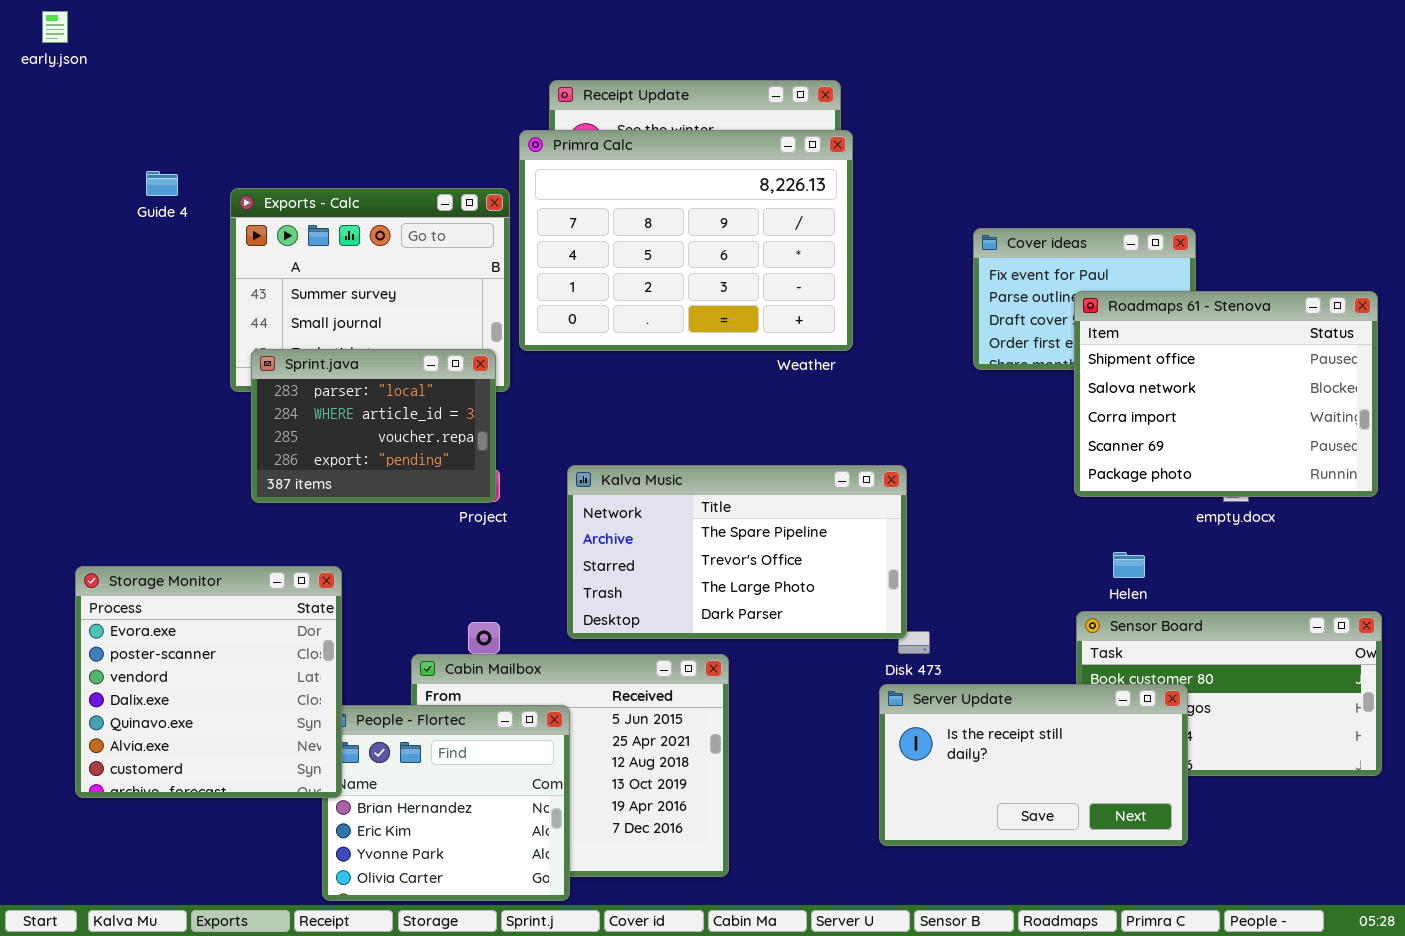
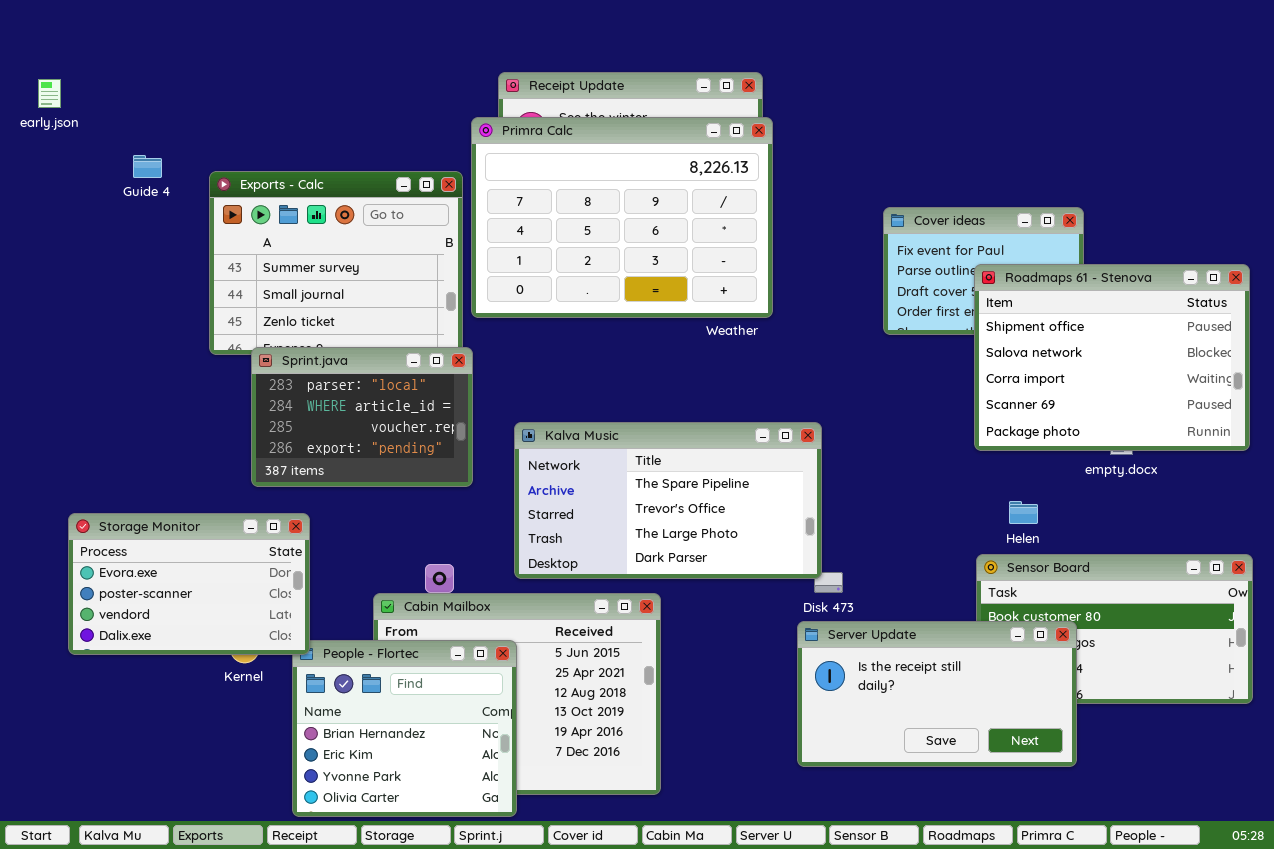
early.json: [42,11,68,43] -> [38,79,61,108], moved
Sprint.java: [251,349,496,503] -> [251,347,473,487], moved
Storage Monitor: [75,566,342,798] -> [68,513,310,655], resized

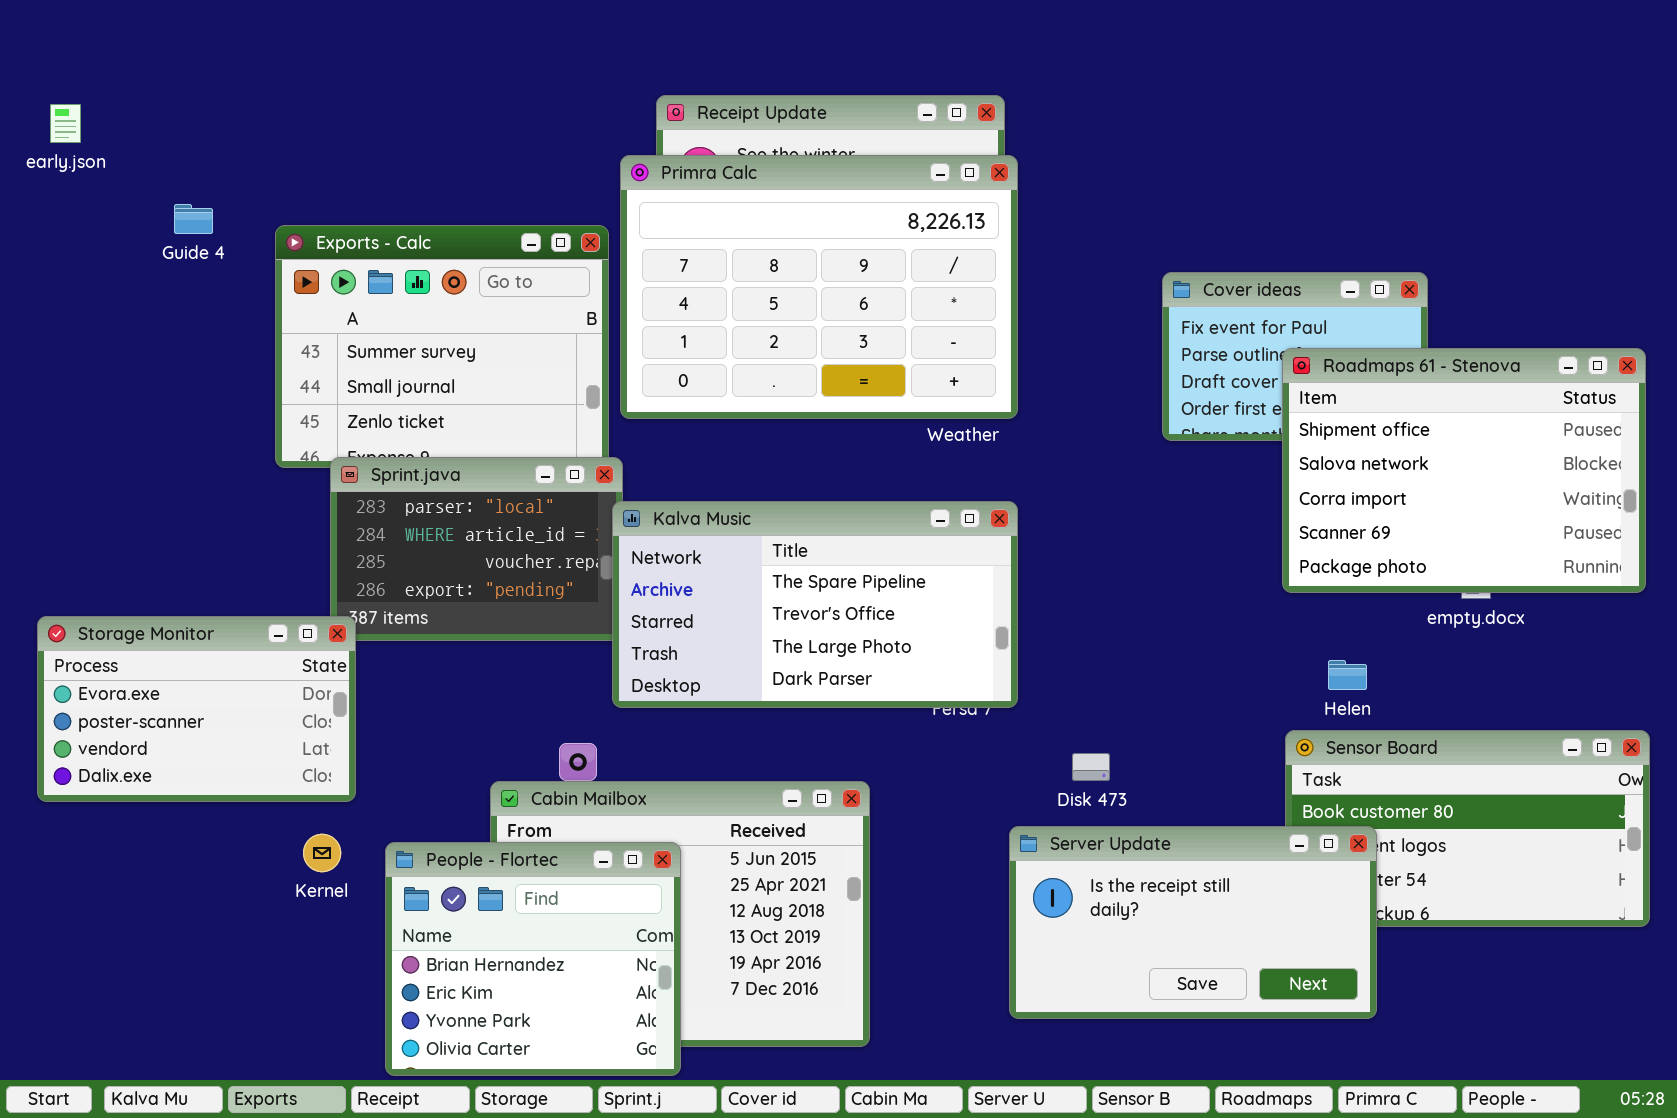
Kalva Music: [514,422,822,579] -> [612,501,1018,708], moved
Storage Monitor: [68,513,310,655] -> [37,616,356,802], moved
Server Update: [797,621,1077,767] -> [1009,826,1377,1019], moved

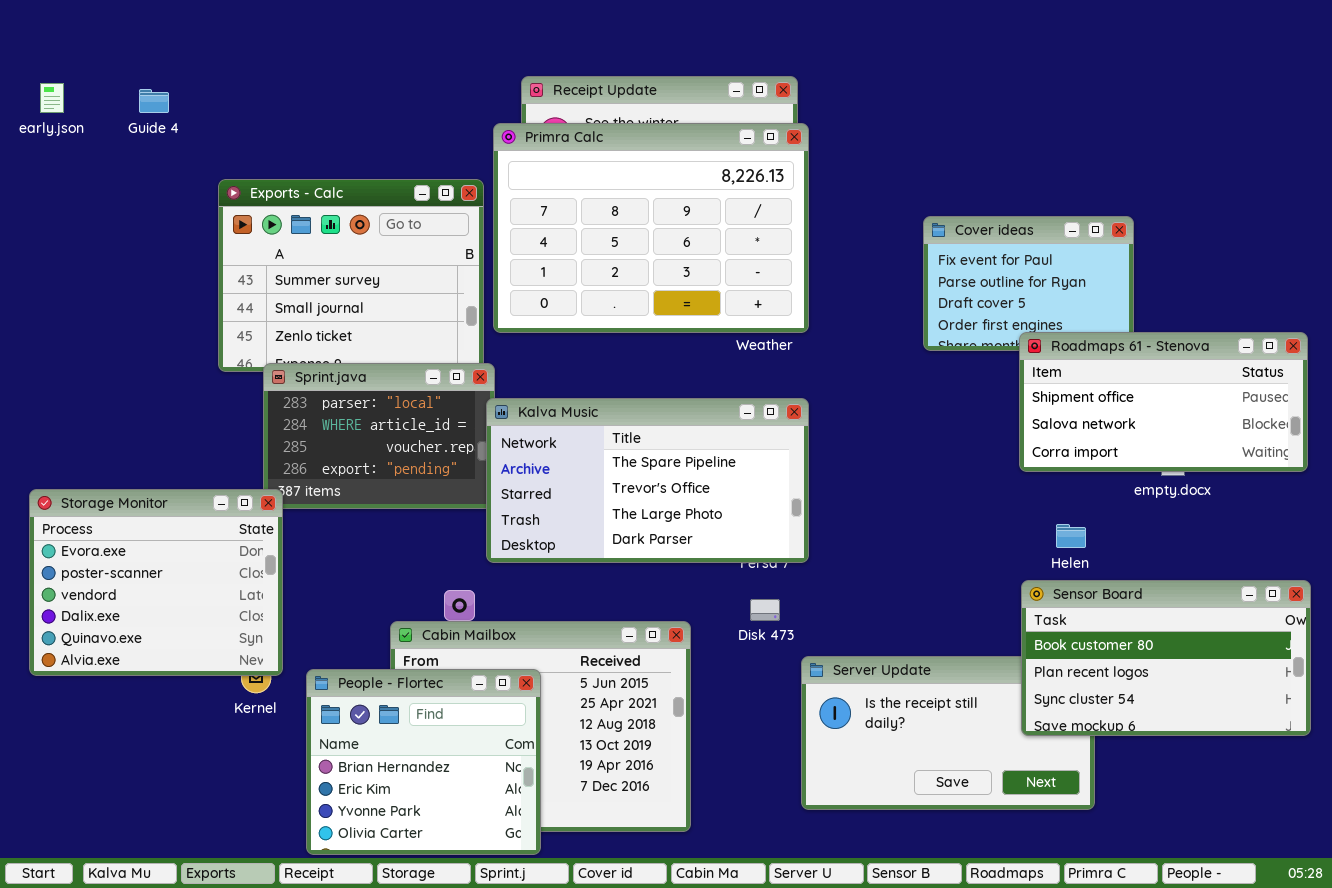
Guide 4: [174,204,213,234] -> [139,89,169,113], moved
Roadmaps 61 - Stenova: [1282,348,1646,593] -> [1019,332,1308,472], resized
Storage Monitor: [37,616,356,802] -> [29,489,283,676], resized
Sensor Board: [1285,730,1650,927] -> [1021,580,1311,736], raised
Disk 473: [1072,753,1110,781] -> [750,599,780,621], moved

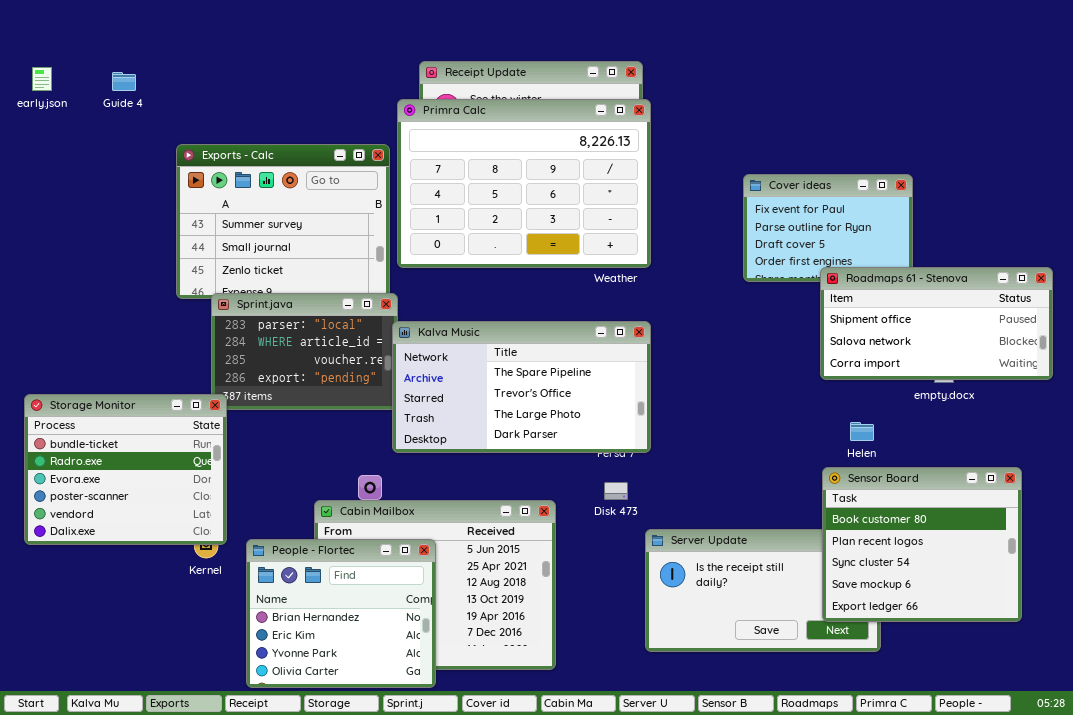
Storage Monitor: [29,489,283,676] -> [24,394,227,545], scrolled up 2 rows
Sensor Board: [1021,580,1311,736] -> [822,467,1022,622], resized

